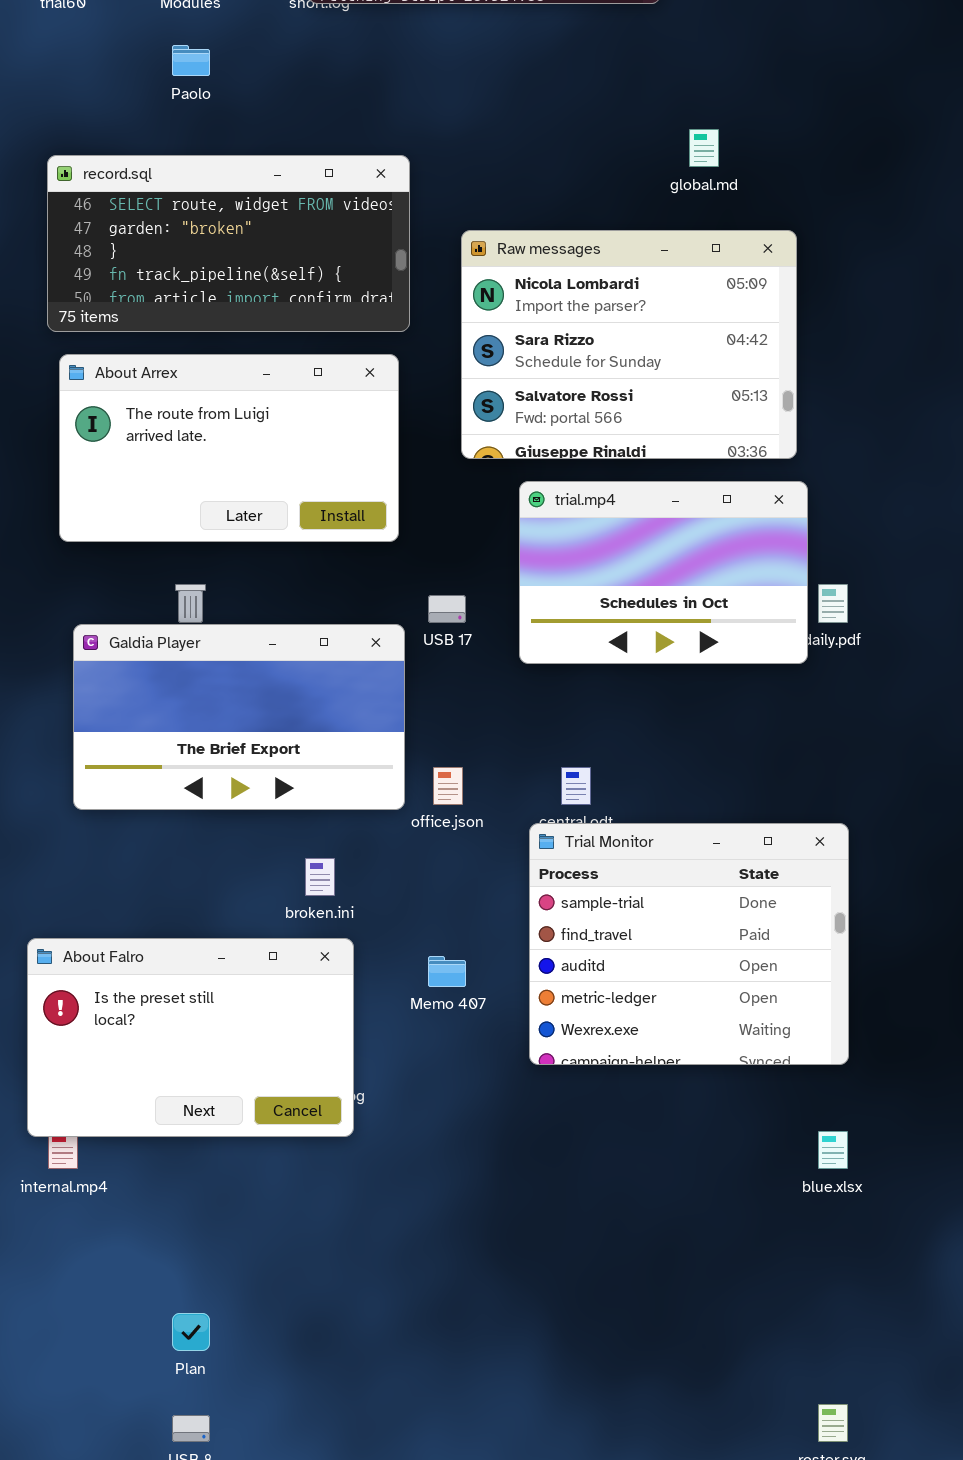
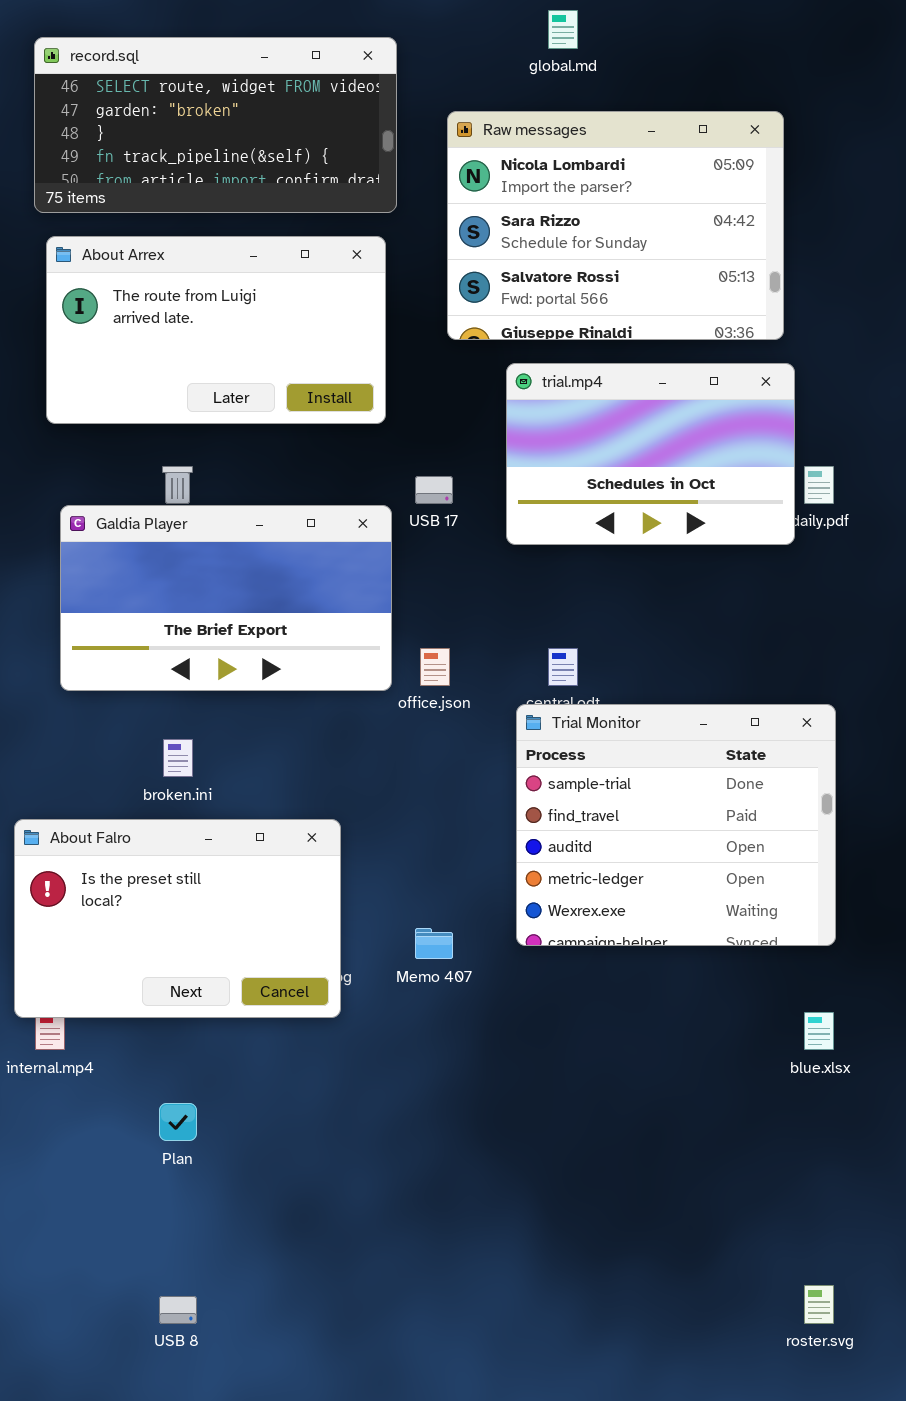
global.md: [689,129,719,167] -> [548,10,578,49], moved
broken.ini: [305,858,335,896] -> [163,739,193,777], moved
Memo 407: [428,956,466,987] -> [415,928,453,959], moved
Plan: [172,1313,210,1351] -> [159,1103,197,1141], moved

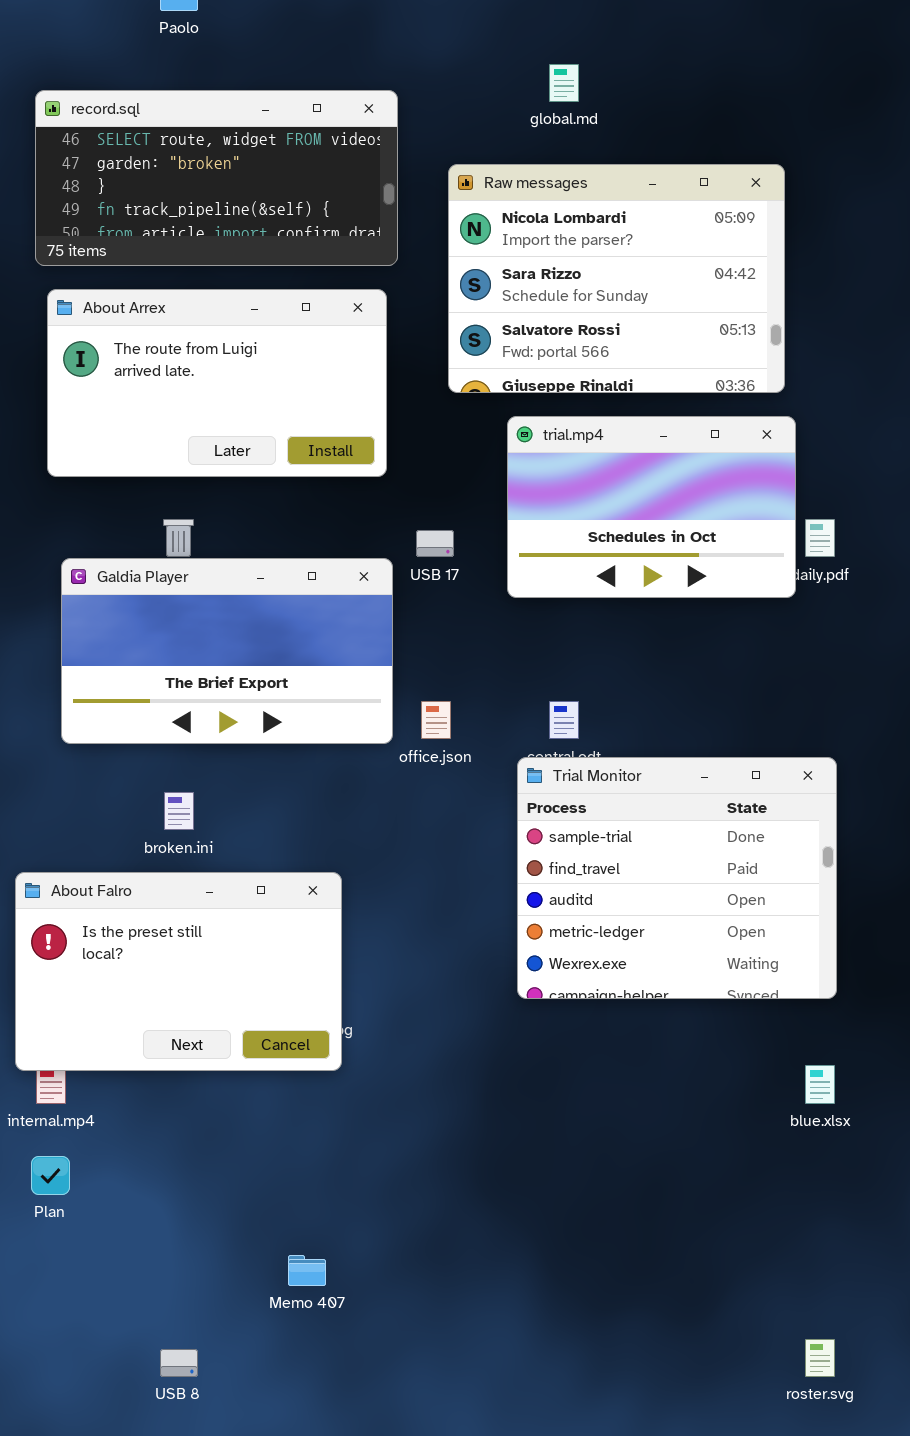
Memo 407: [415,928,453,959] -> [288,1255,326,1286], moved
Plan: [159,1103,197,1141] -> [31,1156,70,1195], moved

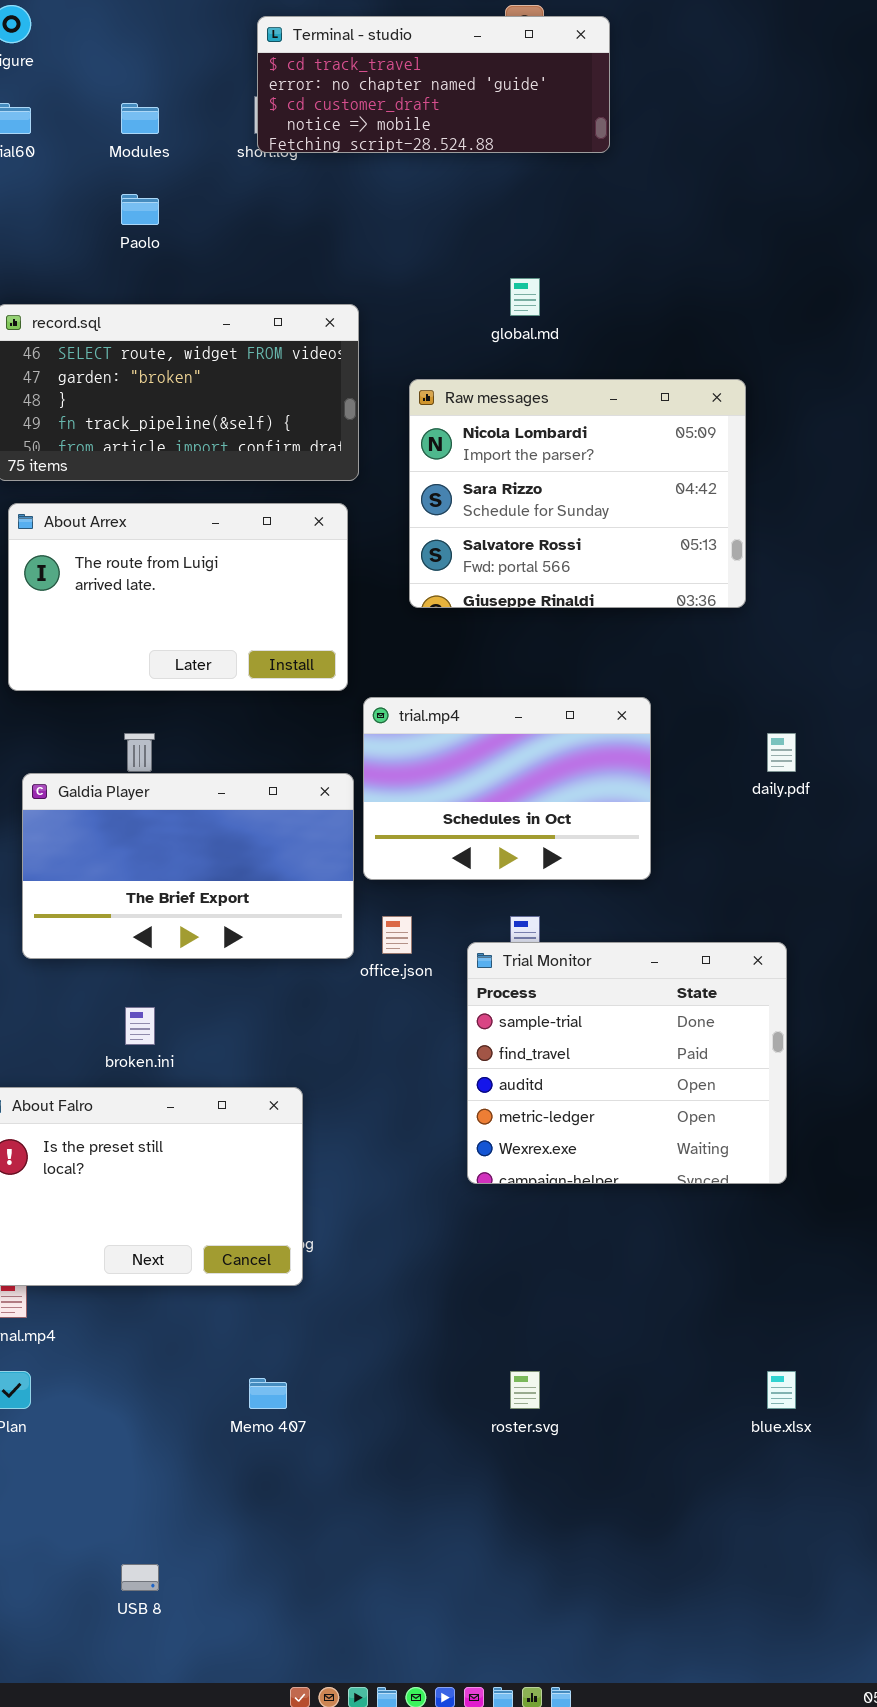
trial.mp4: [507,416,796,598] -> [363,697,651,880], moved
Trial Monitor: [517,757,837,999] -> [467,942,787,1184], moved
blue.xlsx: [805,1065,835,1104] -> [767,1371,796,1409], moved
Memo 407: [288,1255,326,1286] -> [249,1378,287,1409], moved
roster.svg: [805,1339,835,1377] -> [510,1371,540,1409], moved

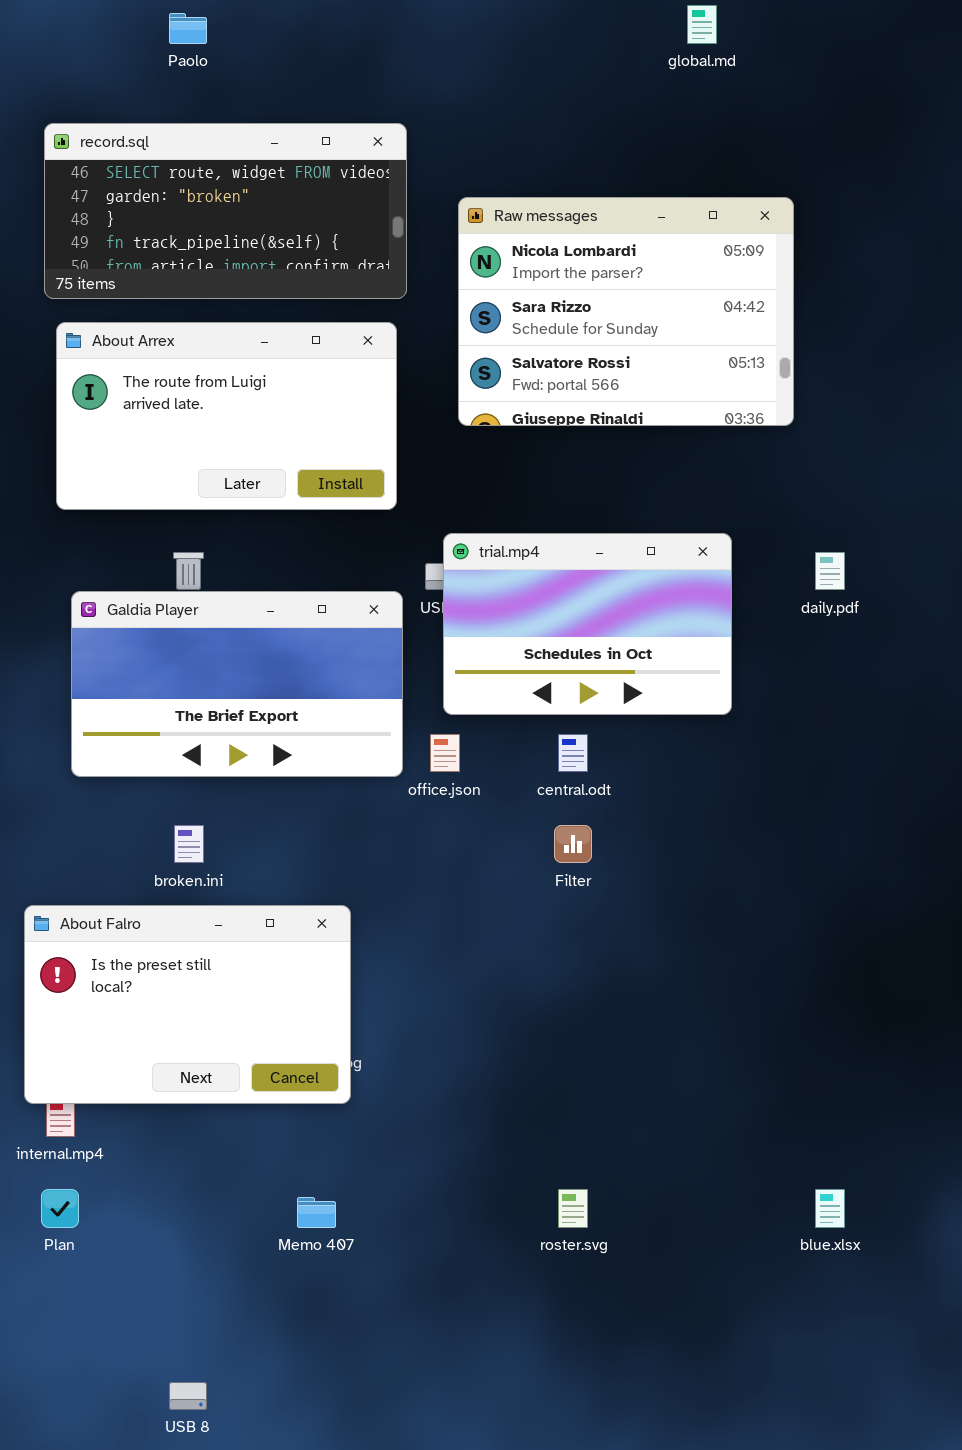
global.md: [510,278,540,316] -> [687,5,717,44], moved
trial.mp4: [363,697,651,880] -> [443,533,732,715], moved
Trial Monitor: [467,942,787,1184] -> none, closed

